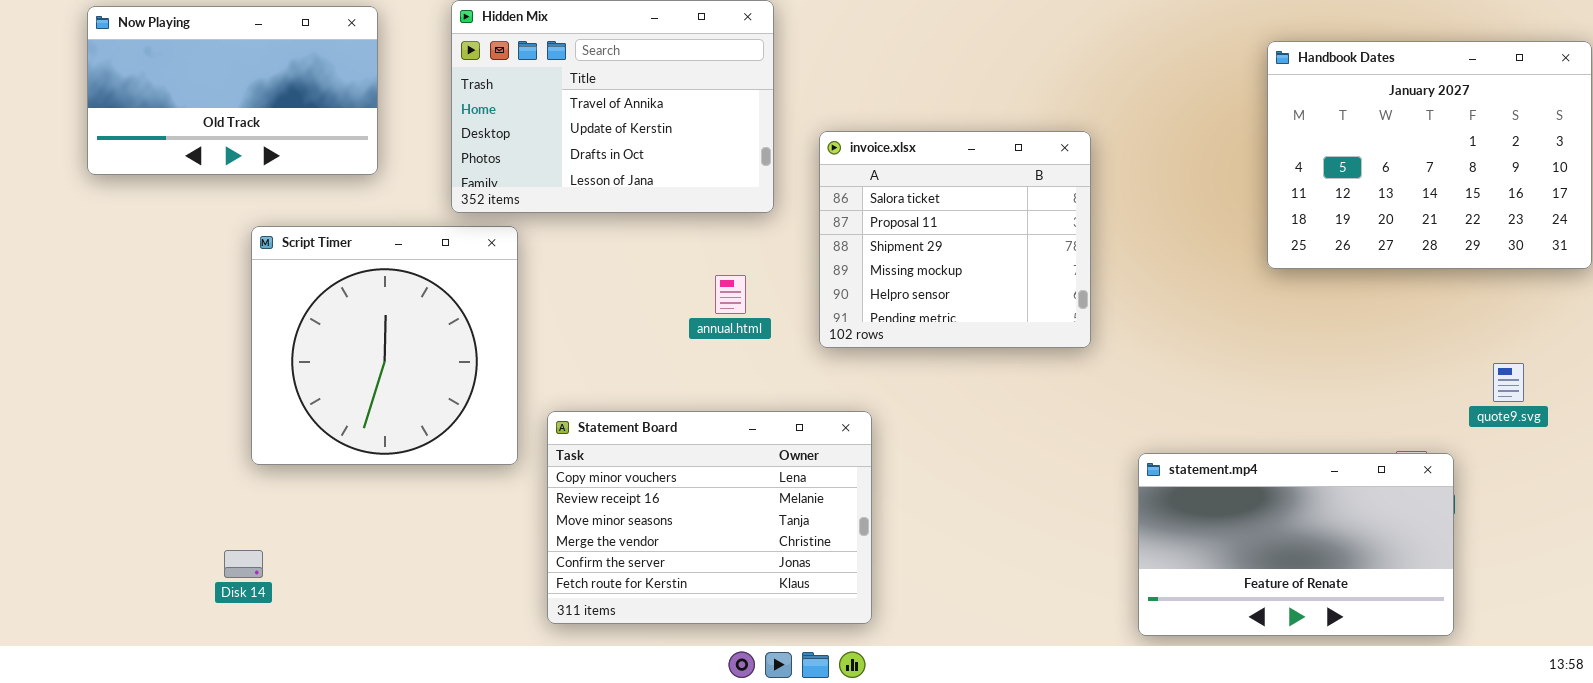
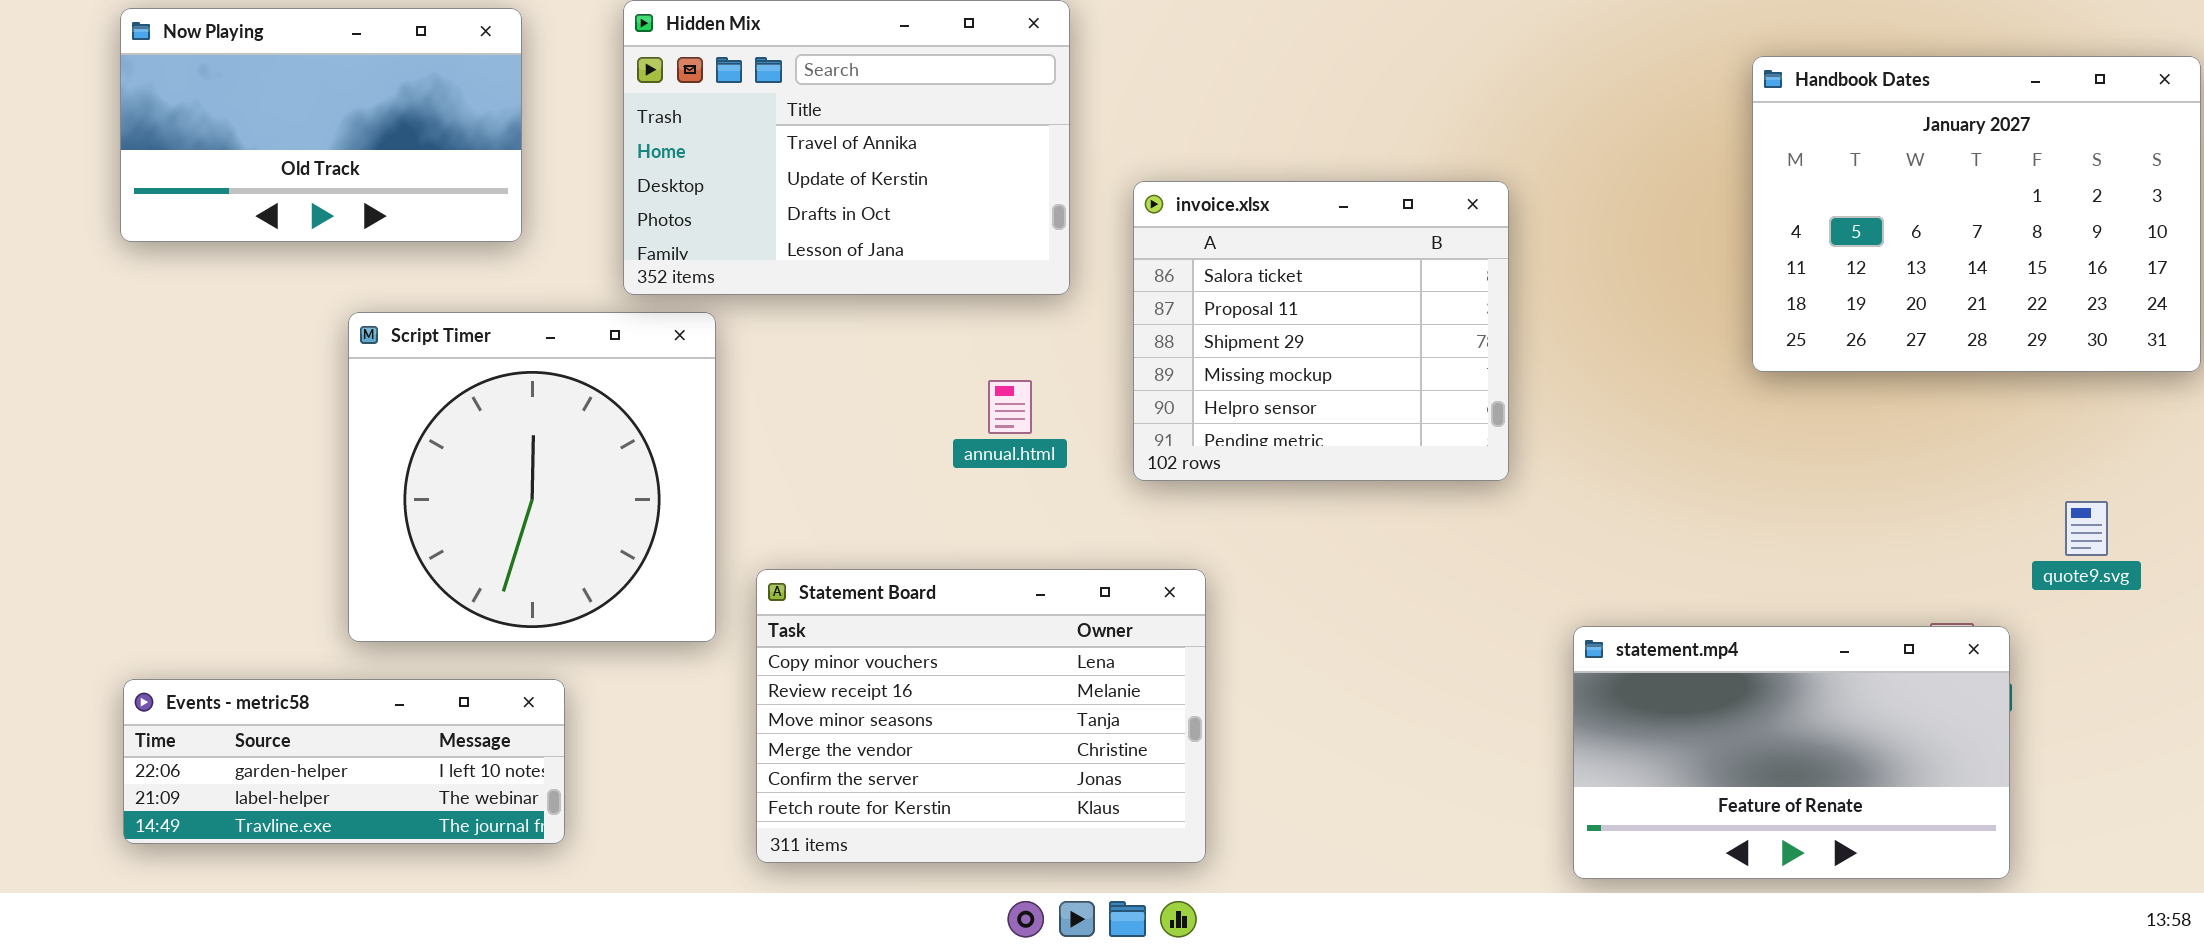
Events - metric58: none -> [123,679,565,844], opened

